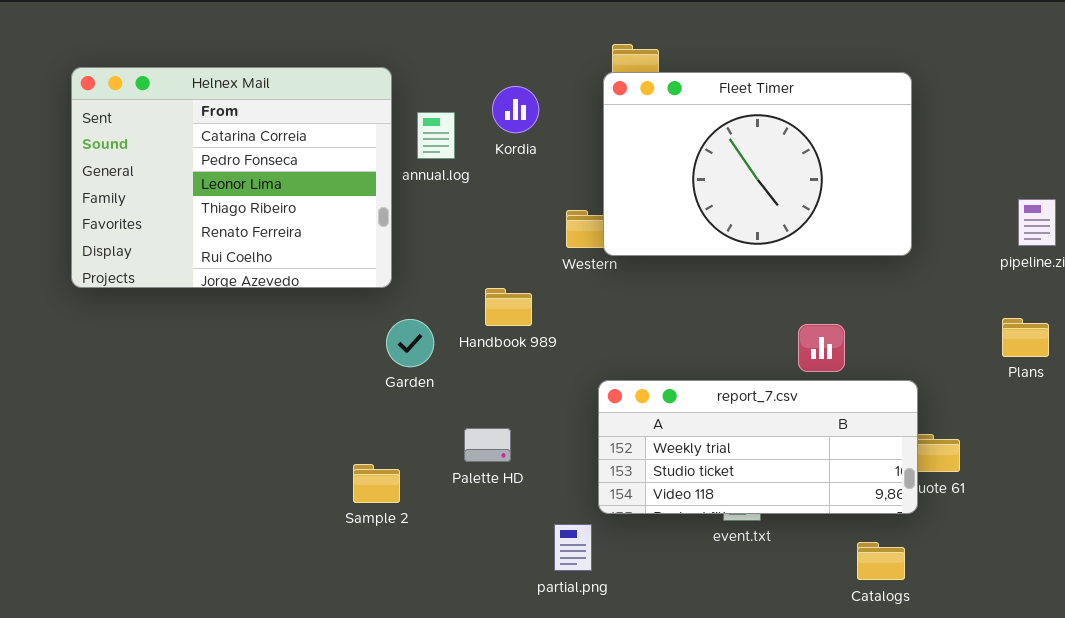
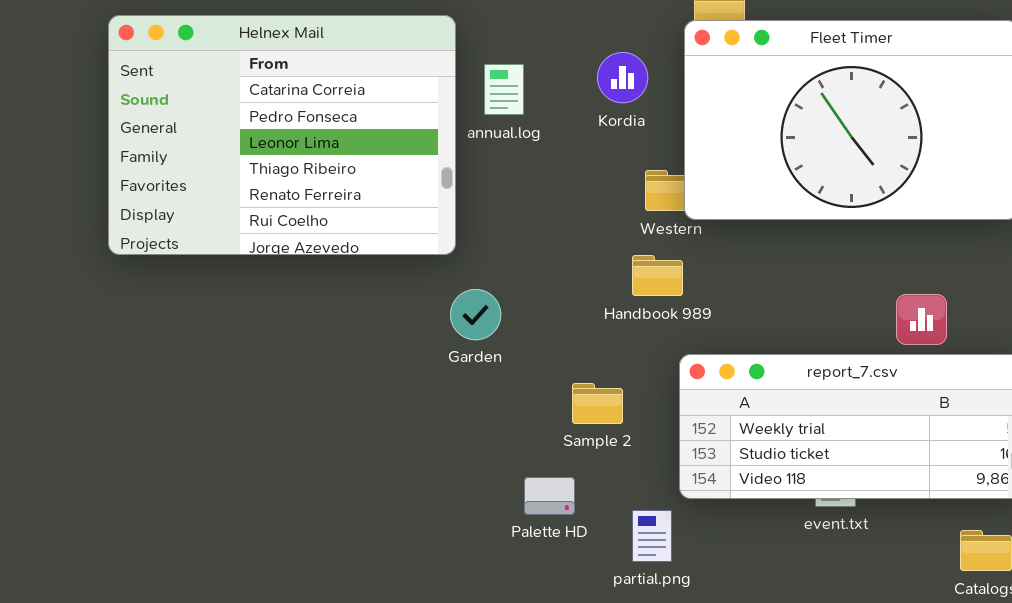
Kordia: [492,86,539,133] -> [597,52,648,103], moved
Handbook 989: [485,288,532,326] -> [632,255,683,296], moved
Palette HD: [464,428,511,462] -> [524,477,575,515], moved
Sample 2: [353,464,400,503] -> [572,383,623,424], moved

